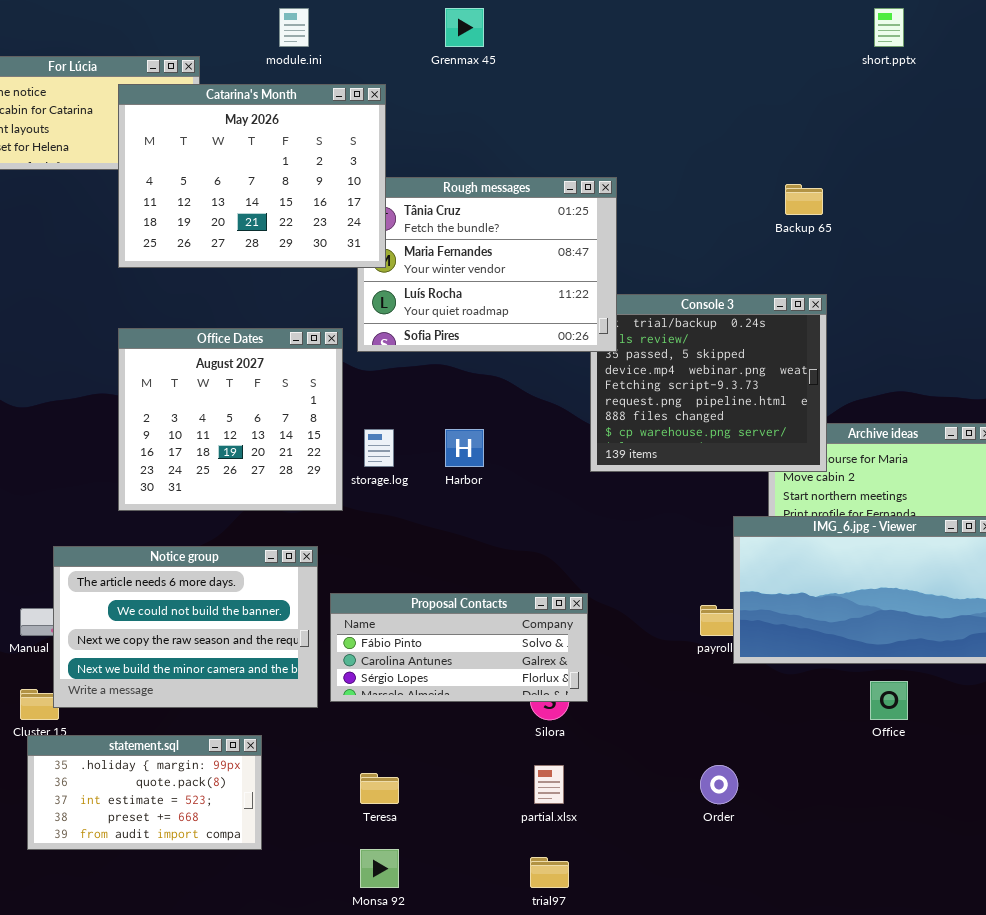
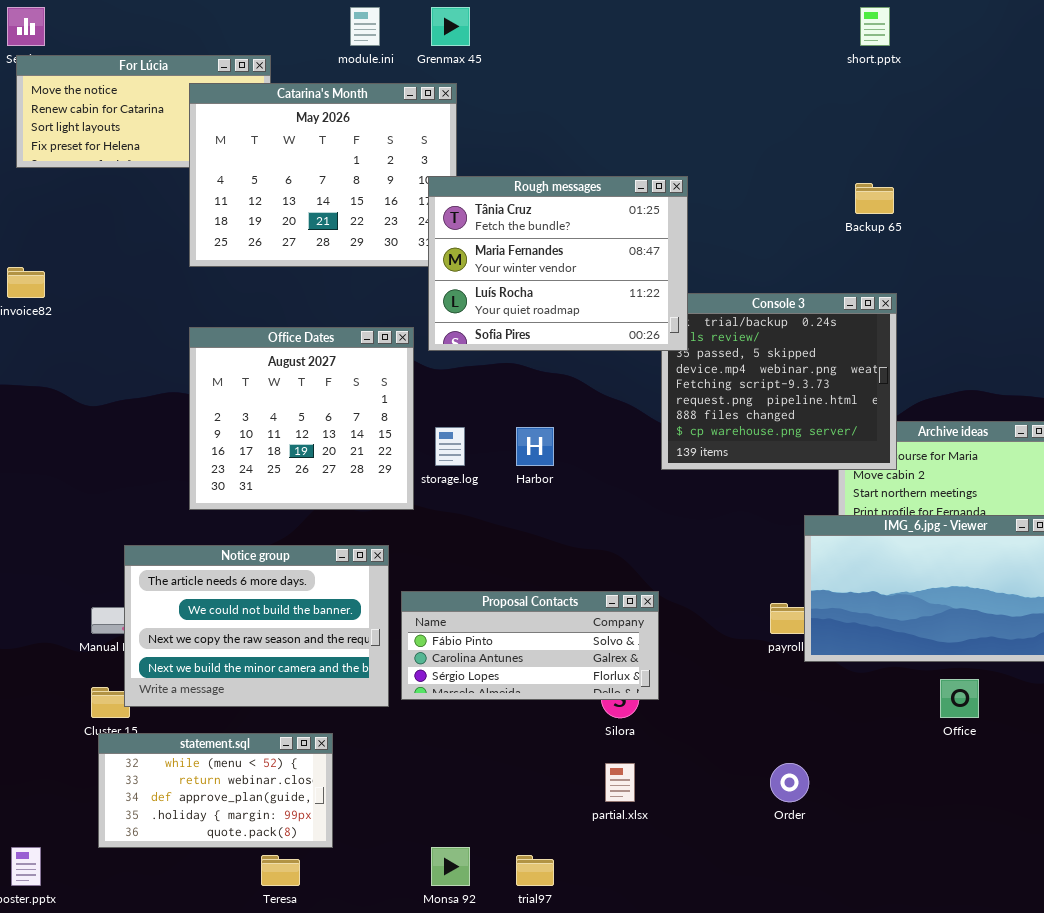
Grenmax 45: [445,8,484,47] -> [431,7,470,46], moved
short.pptx: [874,8,904,47] -> [860,7,890,46], moved
Rough messages: [357,177,617,352] -> [428,176,688,351], raised
statement.sql: [27,735,262,850] -> [98,733,333,848], scrolled up 3 rows
Teresa: [360,773,399,804] -> [261,855,300,886], moved
trial97: [530,857,569,888] -> [516,855,554,886], moved

